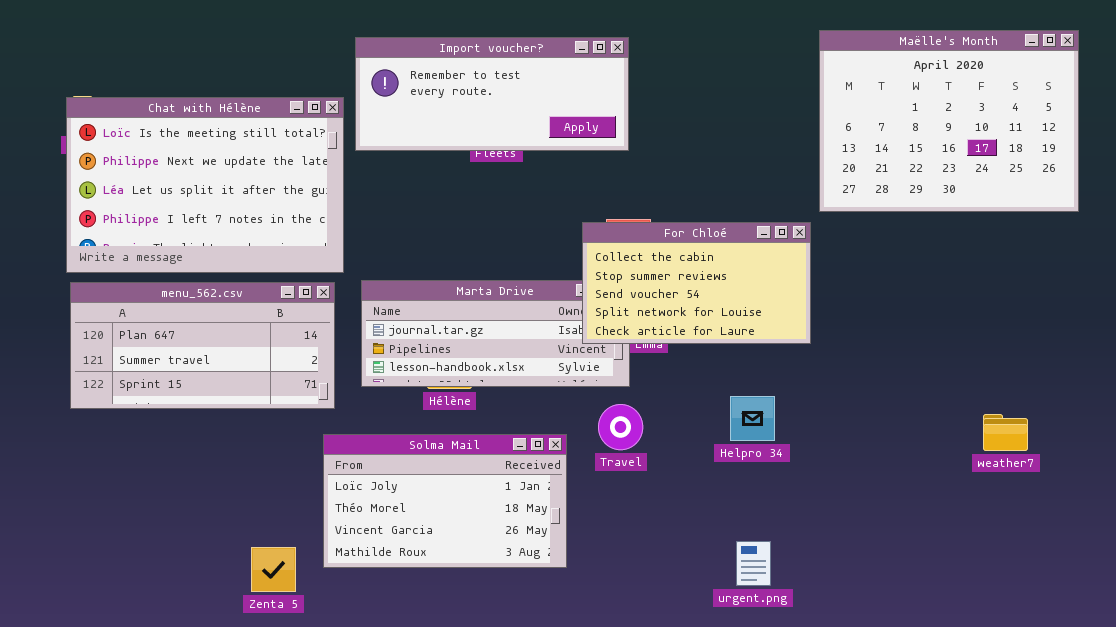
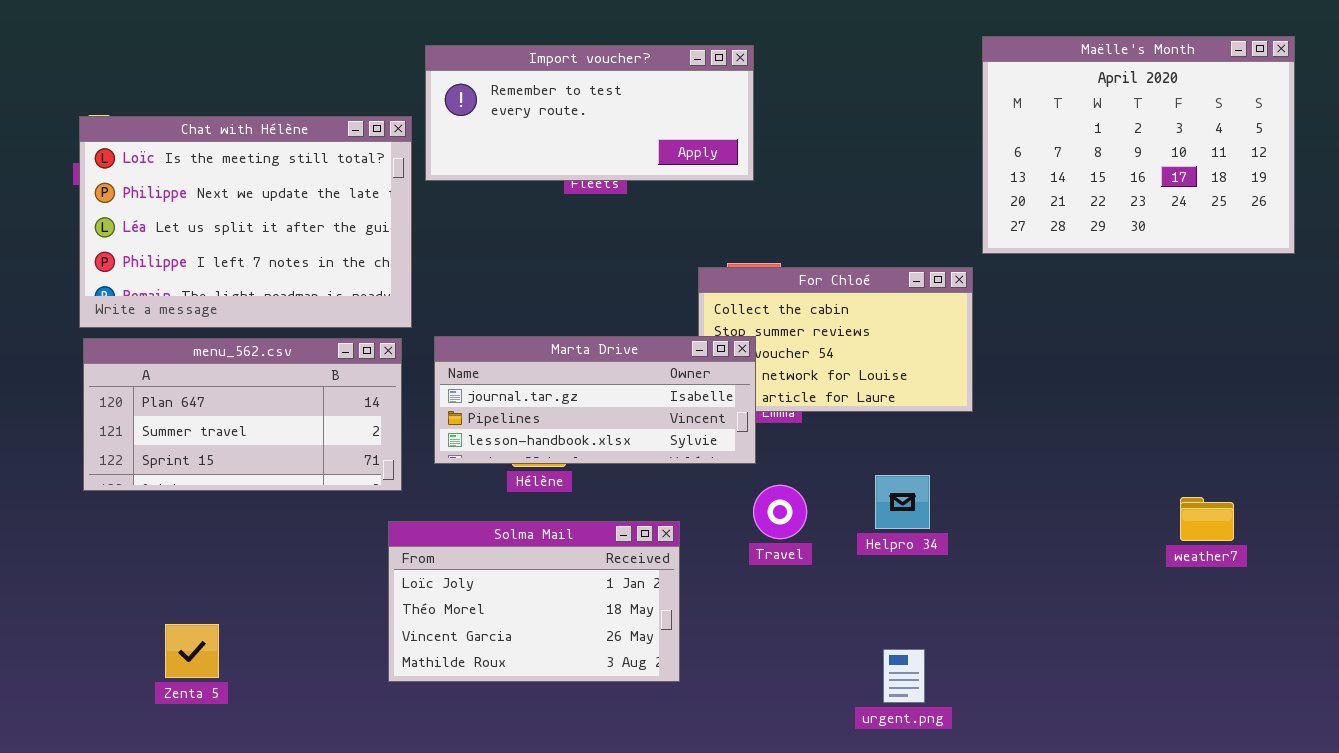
Marta Drive: [361,280,630,387] -> [434,336,756,464], raised
Travel: [598,404,643,450] -> [753,485,807,539], moved
Zenta 5: [251,547,296,592] -> [165,624,219,678], moved

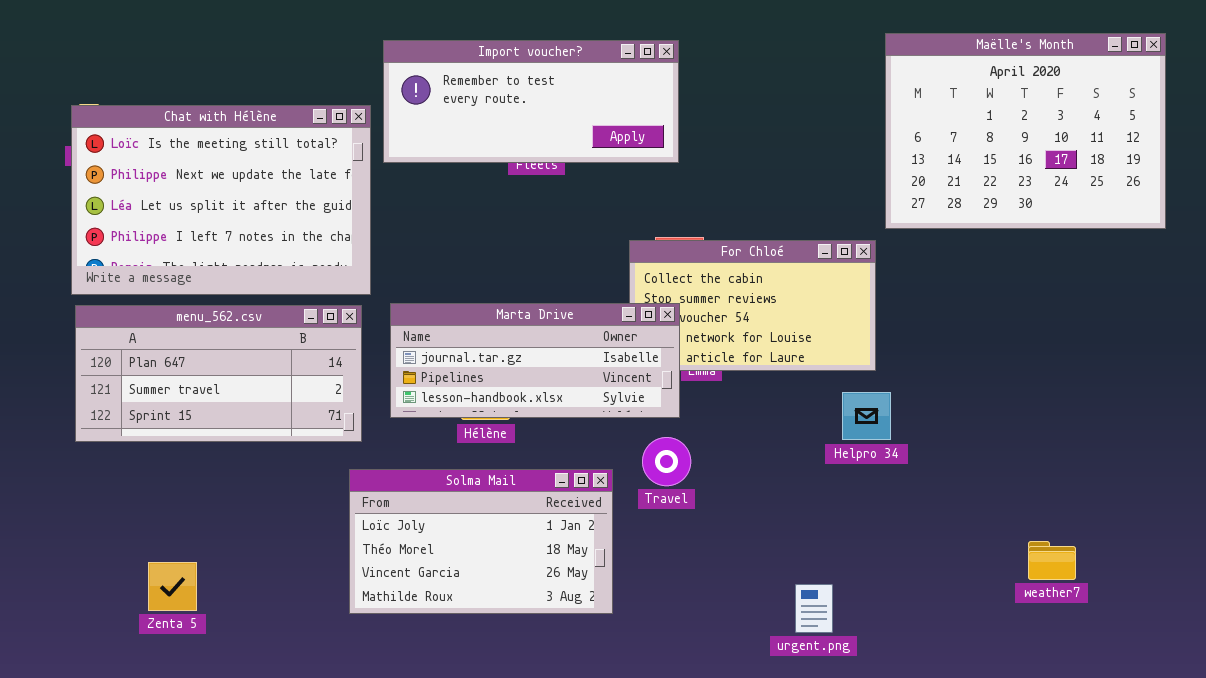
Helpro 34: [875,475,930,529] -> [842,392,891,440], moved
Travel: [753,485,807,539] -> [642,437,691,486], moved
weather7: [1180,497,1234,541] -> [1028,541,1076,580], moved

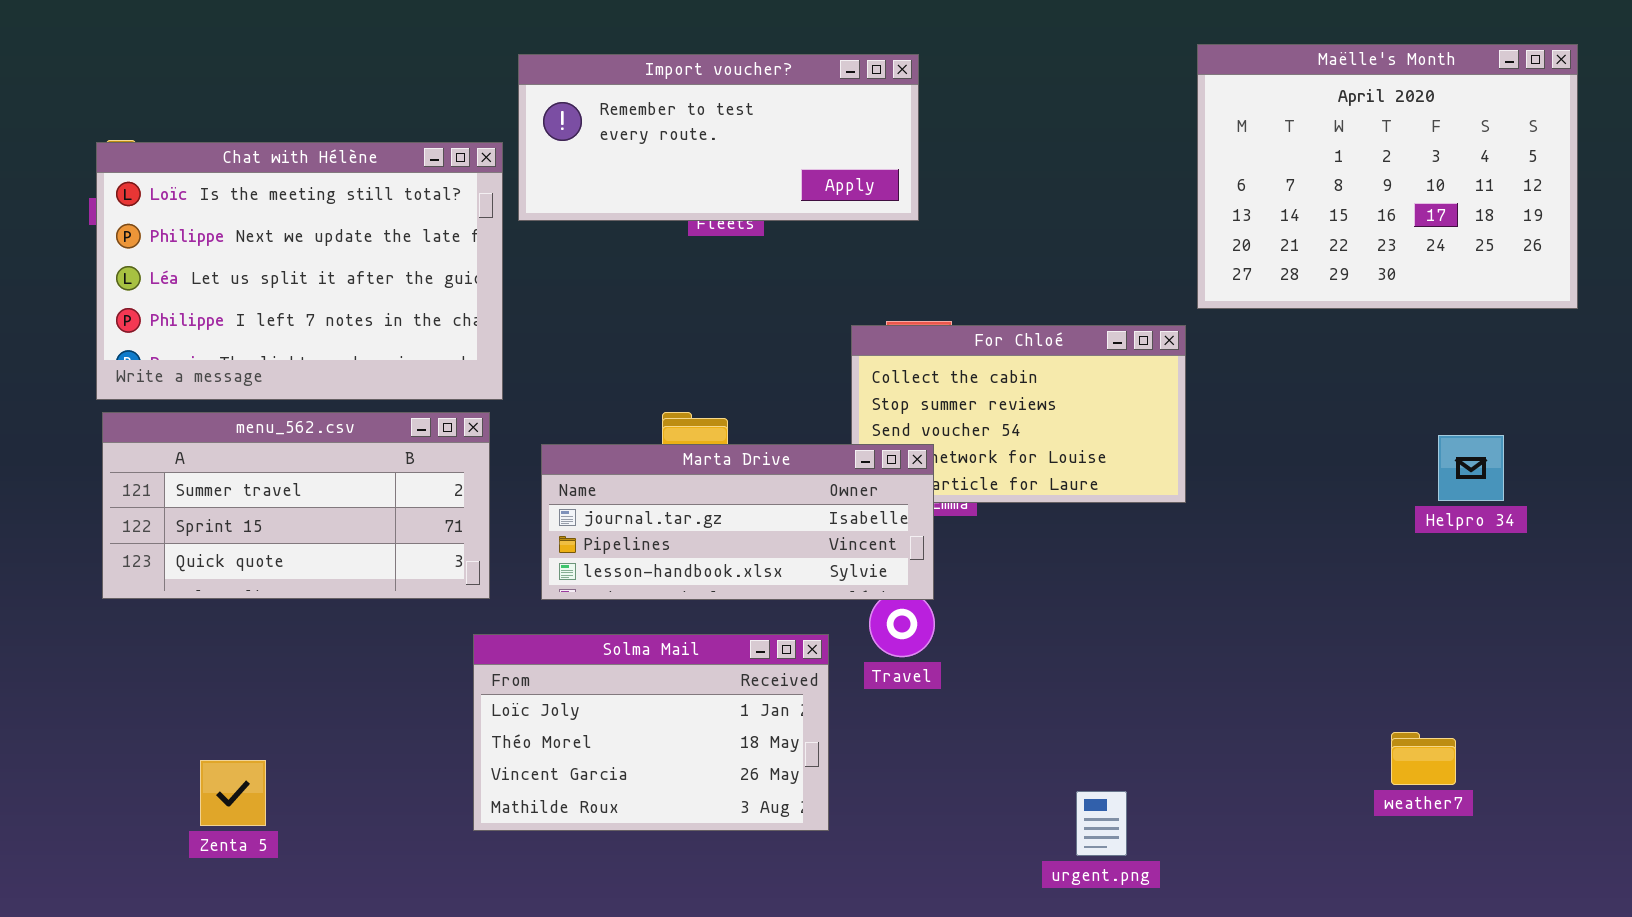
Marta Drive: [390,303,680,418] -> [541,444,934,600], moved
menu_562.csv: [75,305,362,442] -> [102,412,490,599], scrolled down 1 row
Helpro 34: [842,392,891,440] -> [1438,435,1504,501], moved

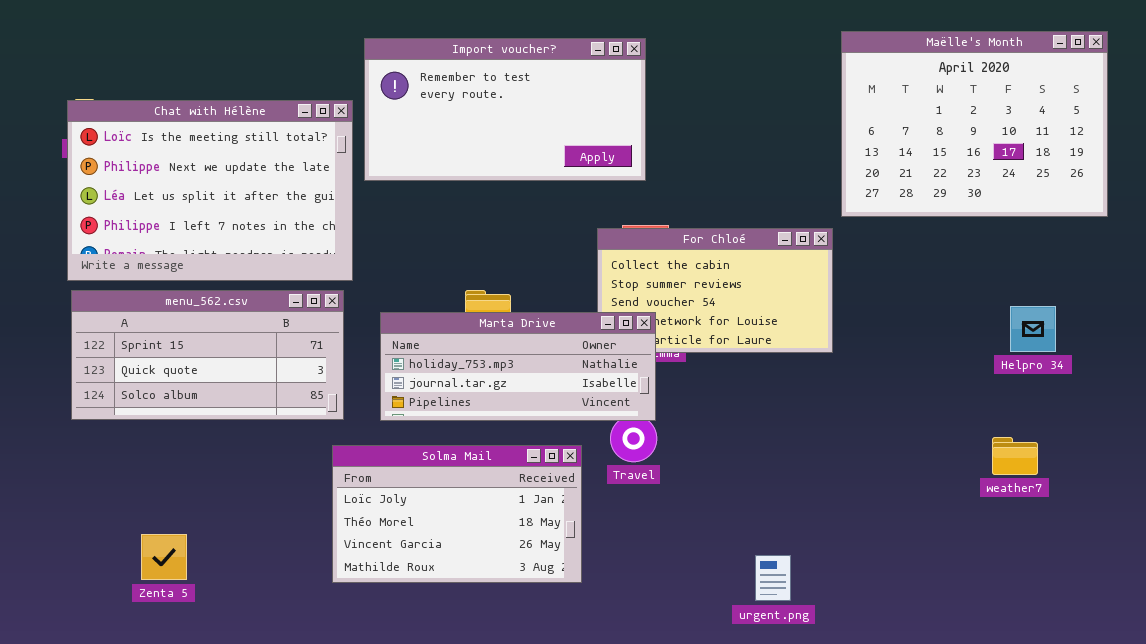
Import voucher?: [518,54,919,221] -> [364,38,646,181], resized
menu_562.csv: [102,412,490,599] -> [71,290,344,420], scrolled down 1 row
Marta Drive: [541,444,934,600] -> [380,312,656,421], scrolled up 1 row
weather7: [1391,732,1456,785] -> [992,437,1038,475], moved

